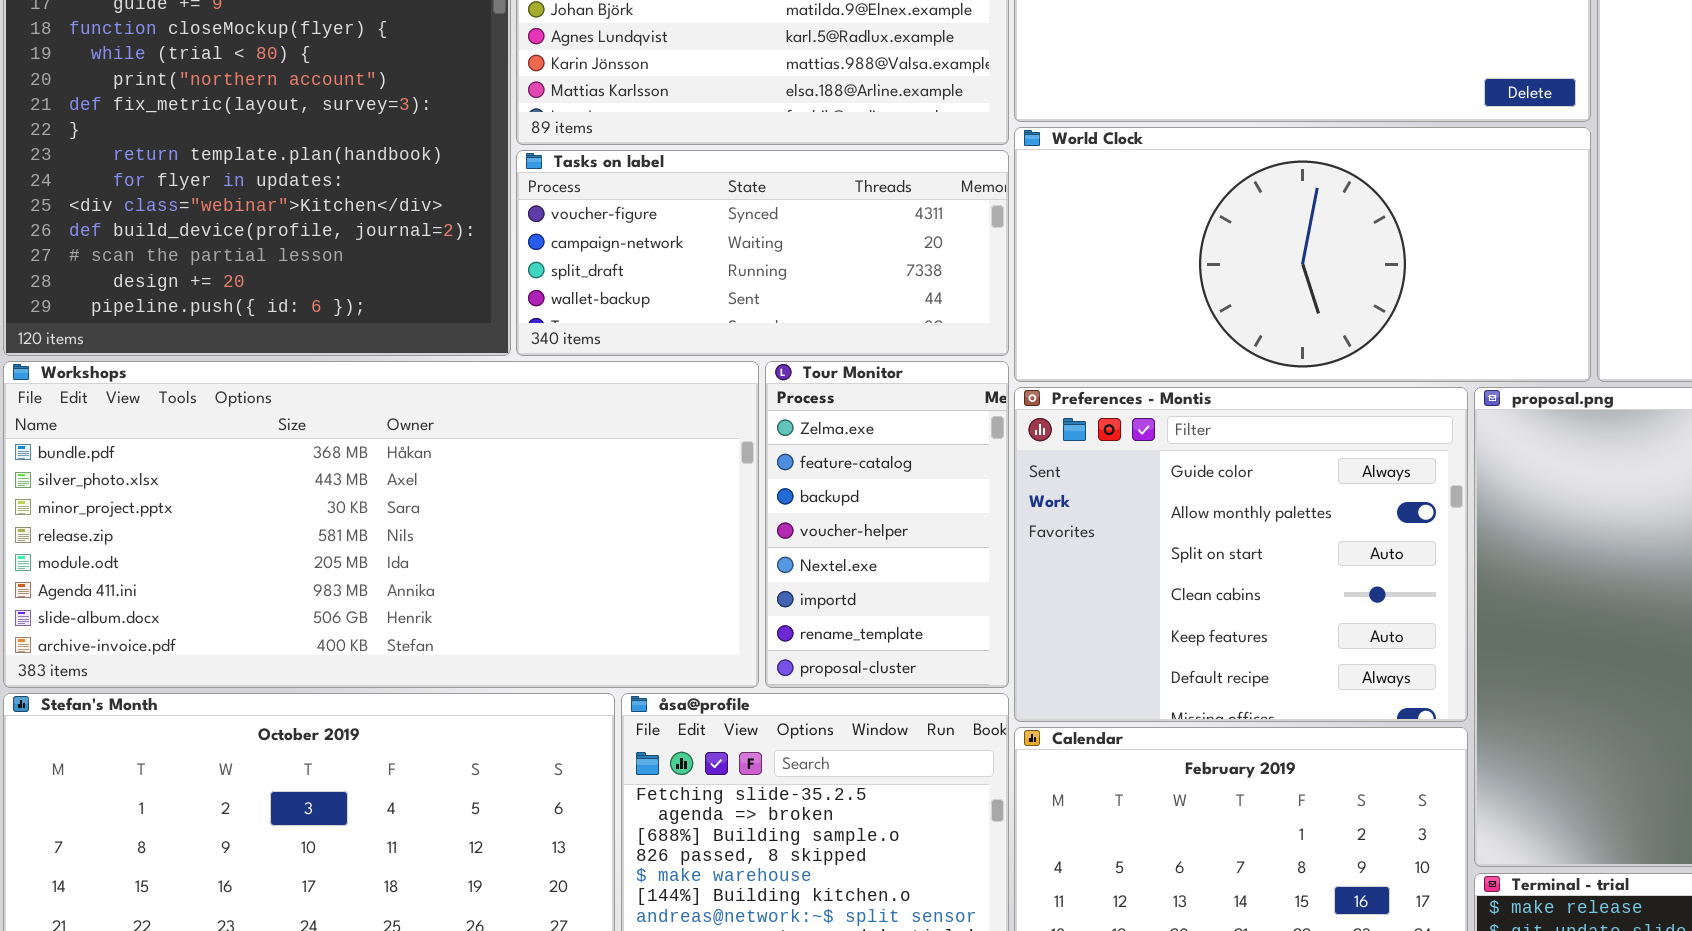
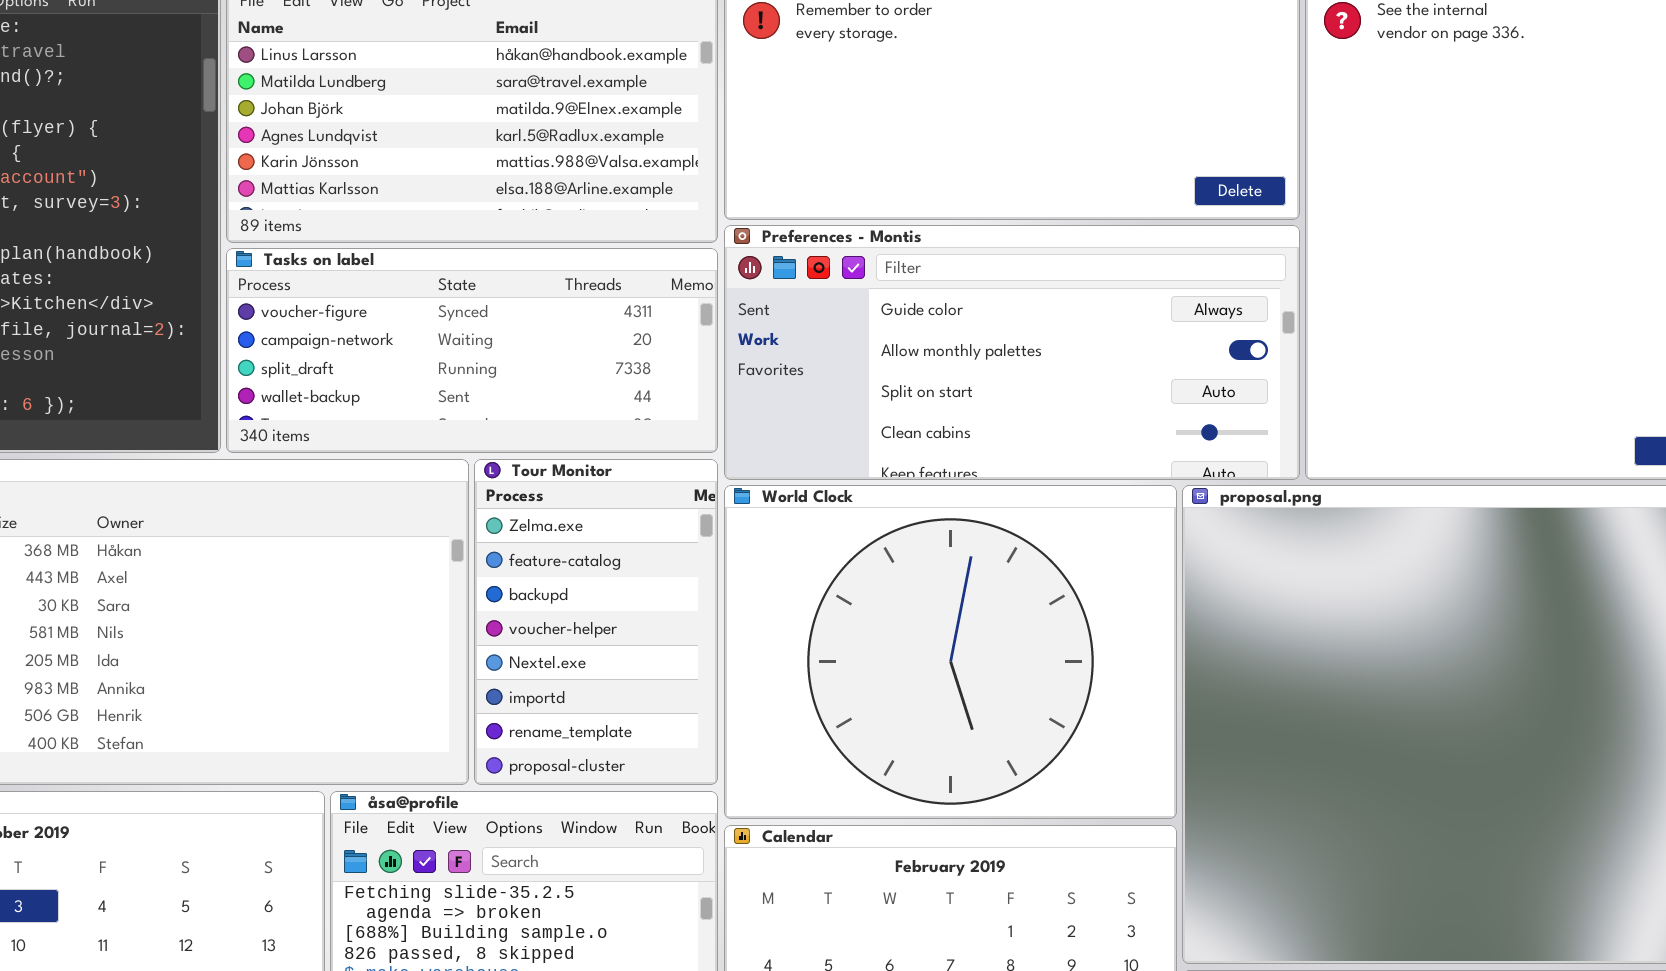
World Clock: [1014,127,1591,382] -> [724,485,1177,819], moved, resized
Preferences - Montis: [1014,387,1468,722] -> [724,225,1300,480], moved, resized

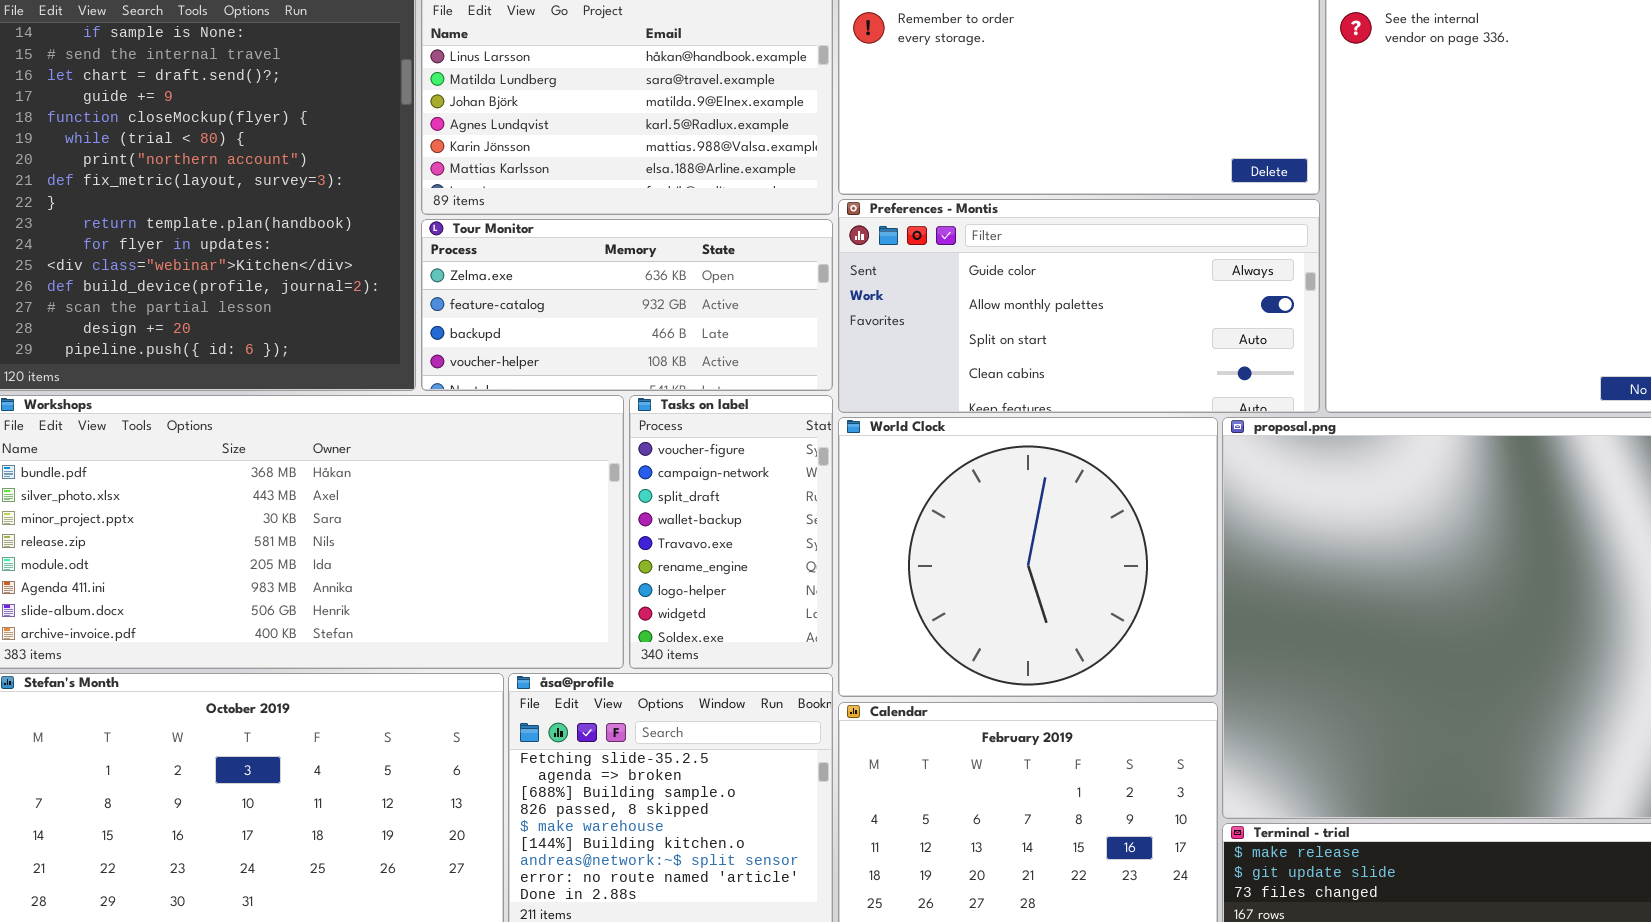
Tasks on label: [226,248,718,453] -> [629,395,833,669], moved, resized
Tour Monitor: [474,459,718,785] -> [421,219,833,391], moved, resized

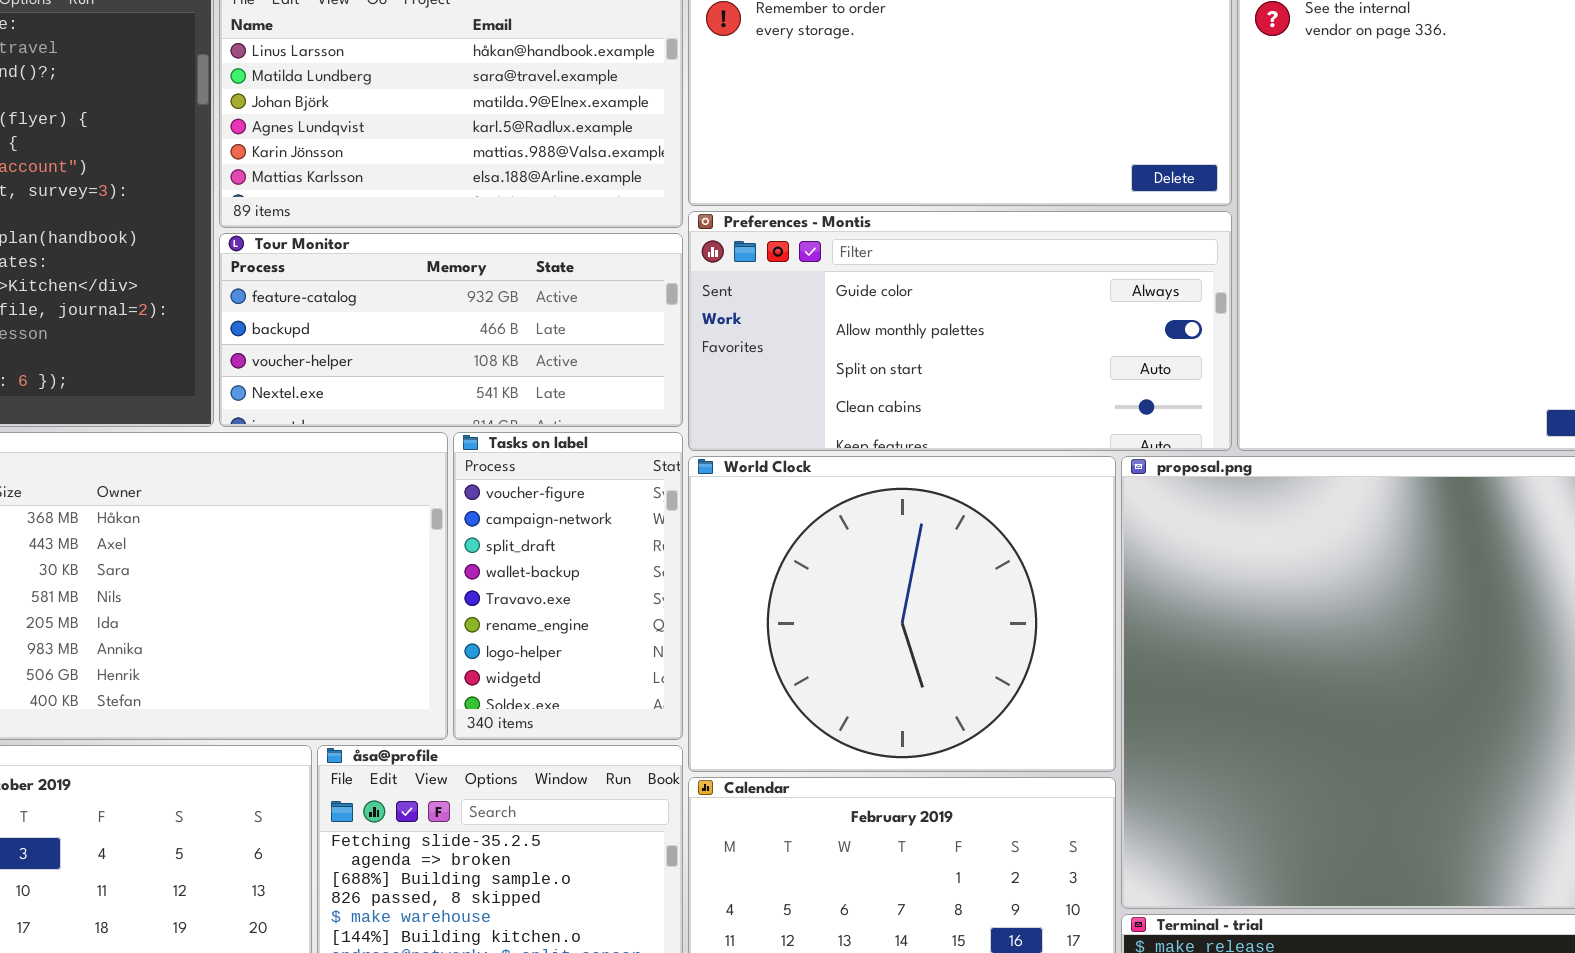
Tour Monitor: [421,219,833,391] -> [219,233,683,427], scrolled down 1 row

